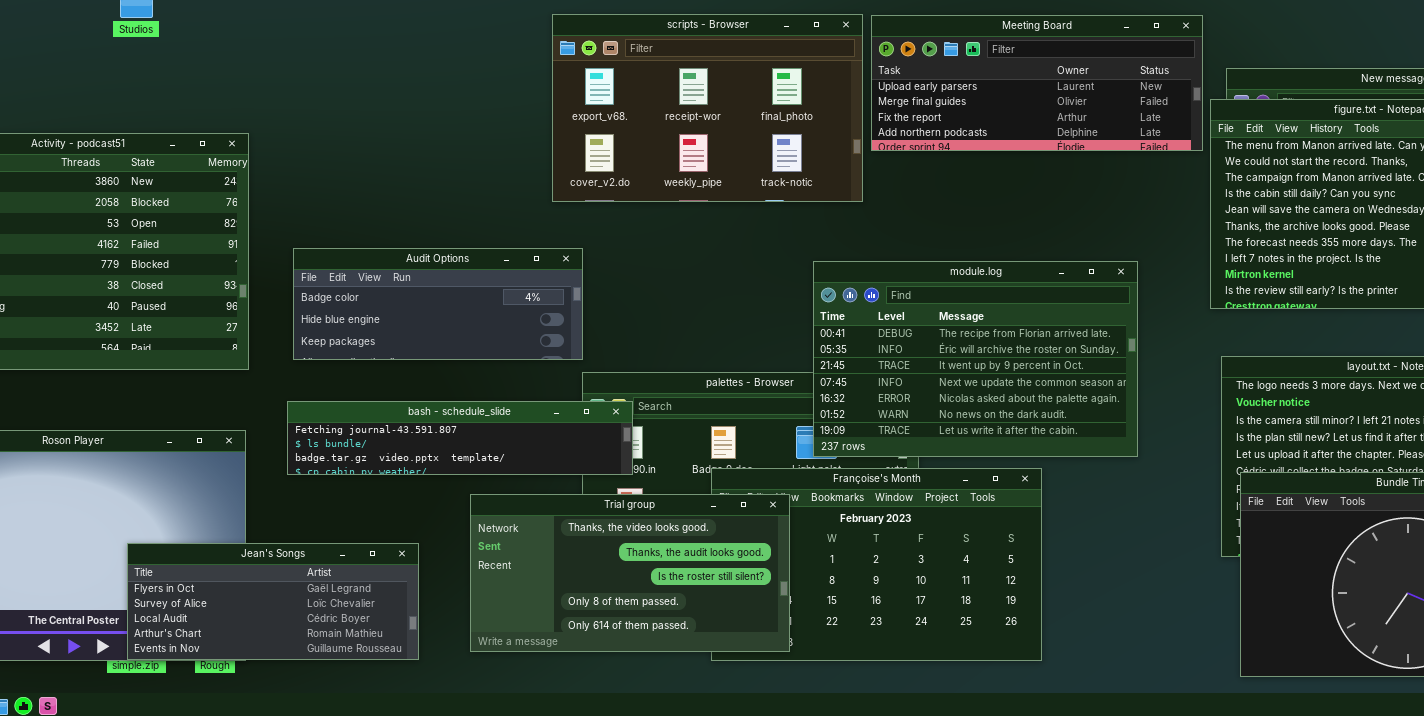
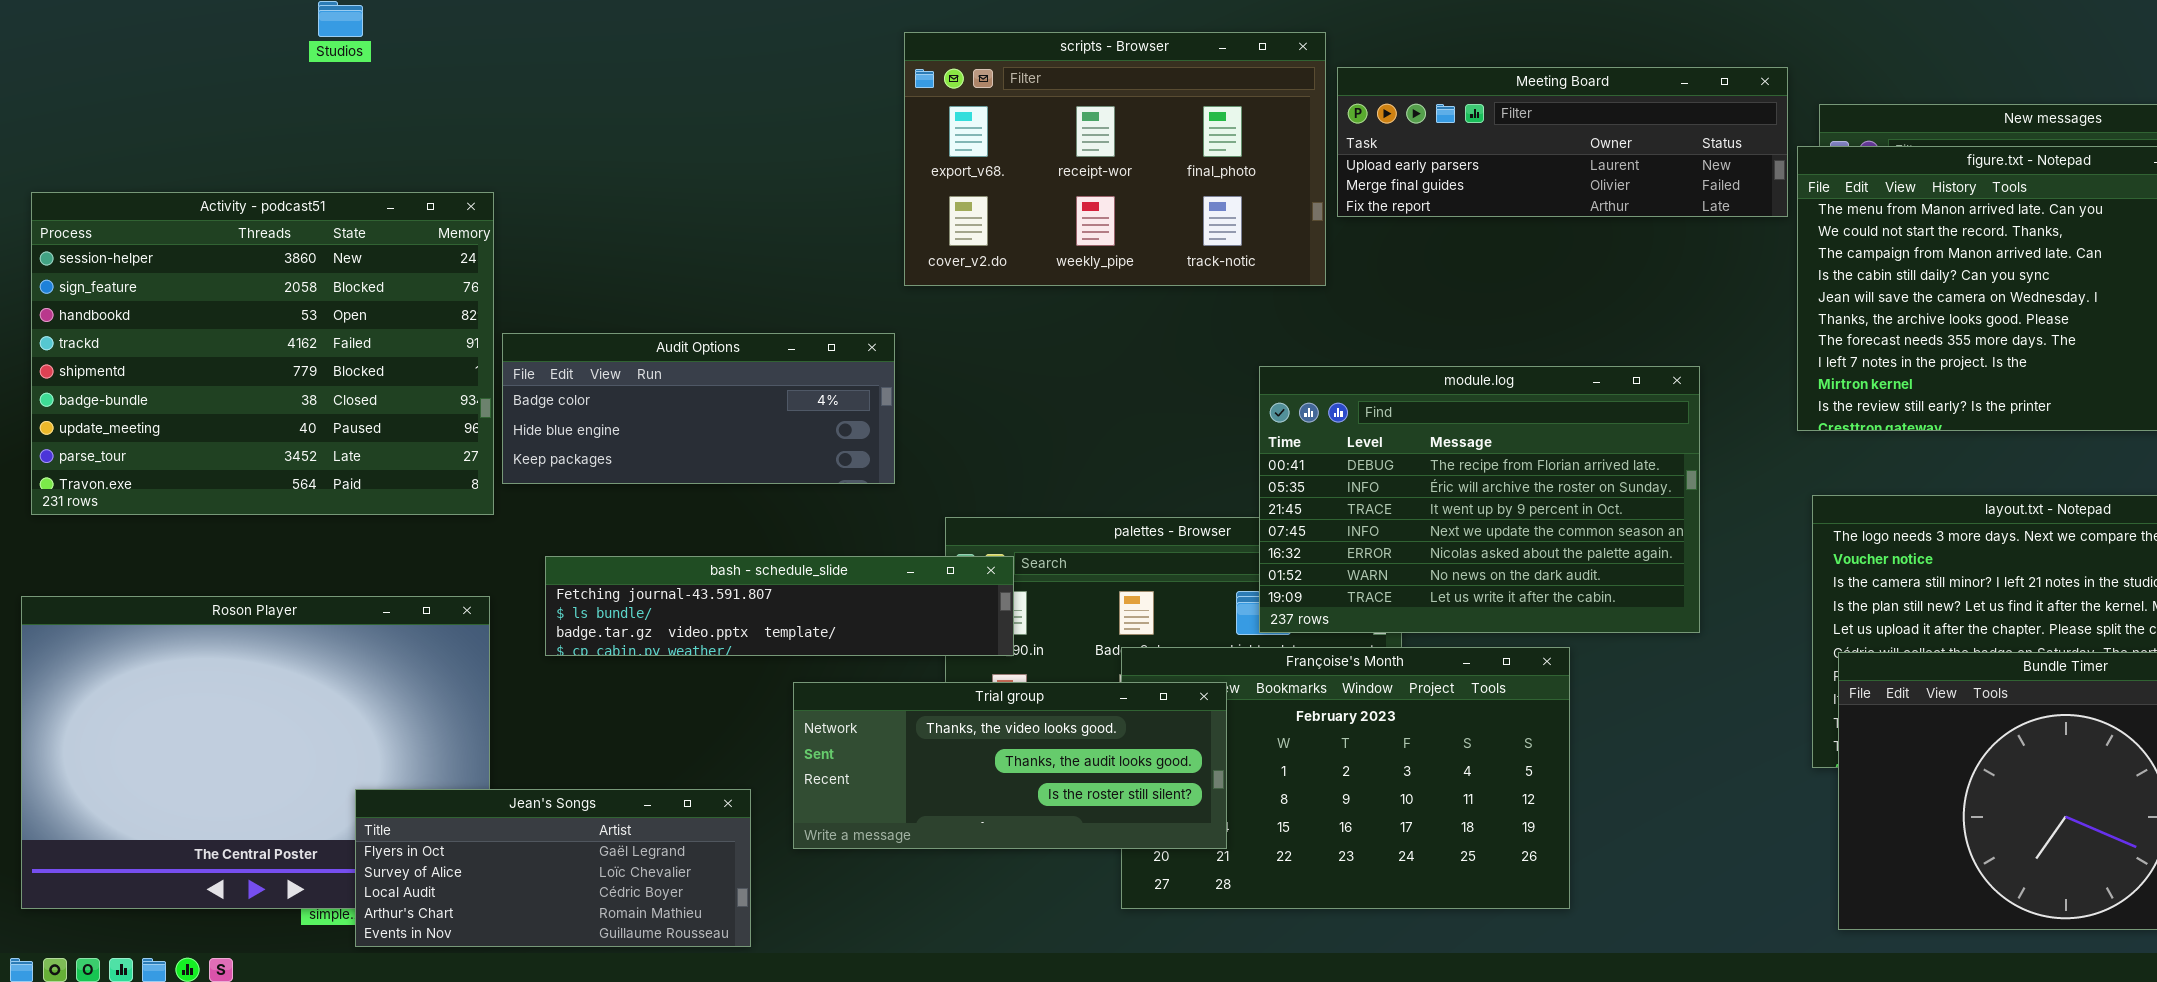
Meeting Board: [871,15,1203,151] -> [1337,67,1788,217], resized
Audit Options: [293,248,583,360] -> [502,333,895,484], moved
Trial group: [470,494,790,652] -> [793,682,1227,849], resized
Jean's Songs: [127,543,419,660] -> [355,789,751,947], moved

